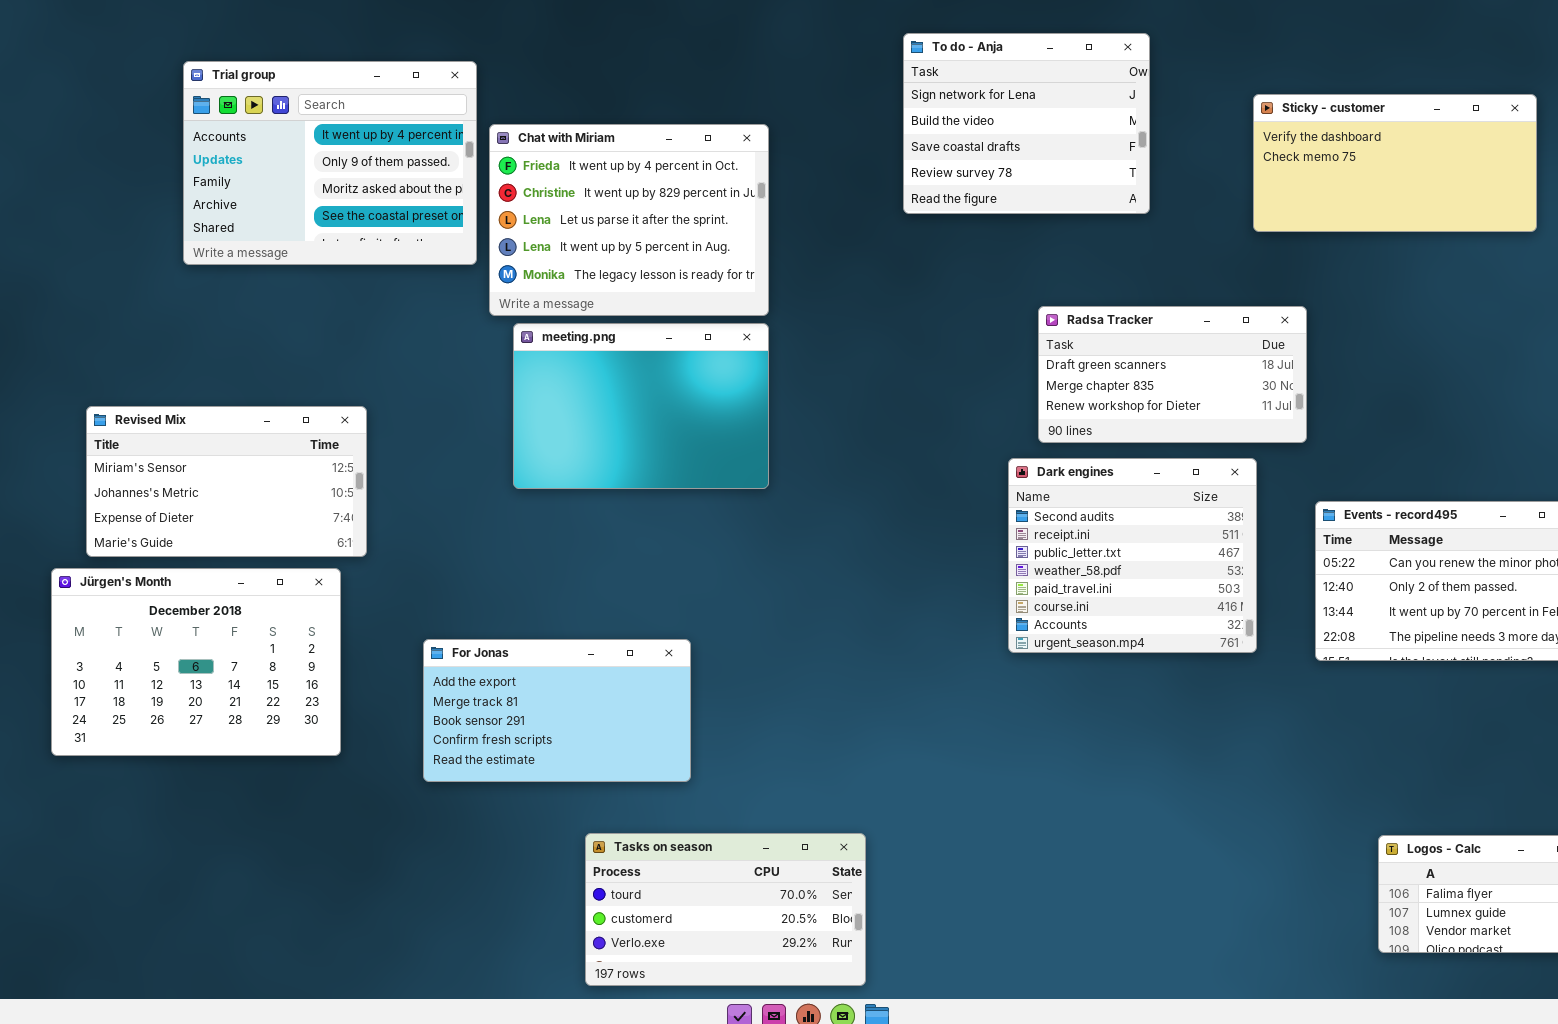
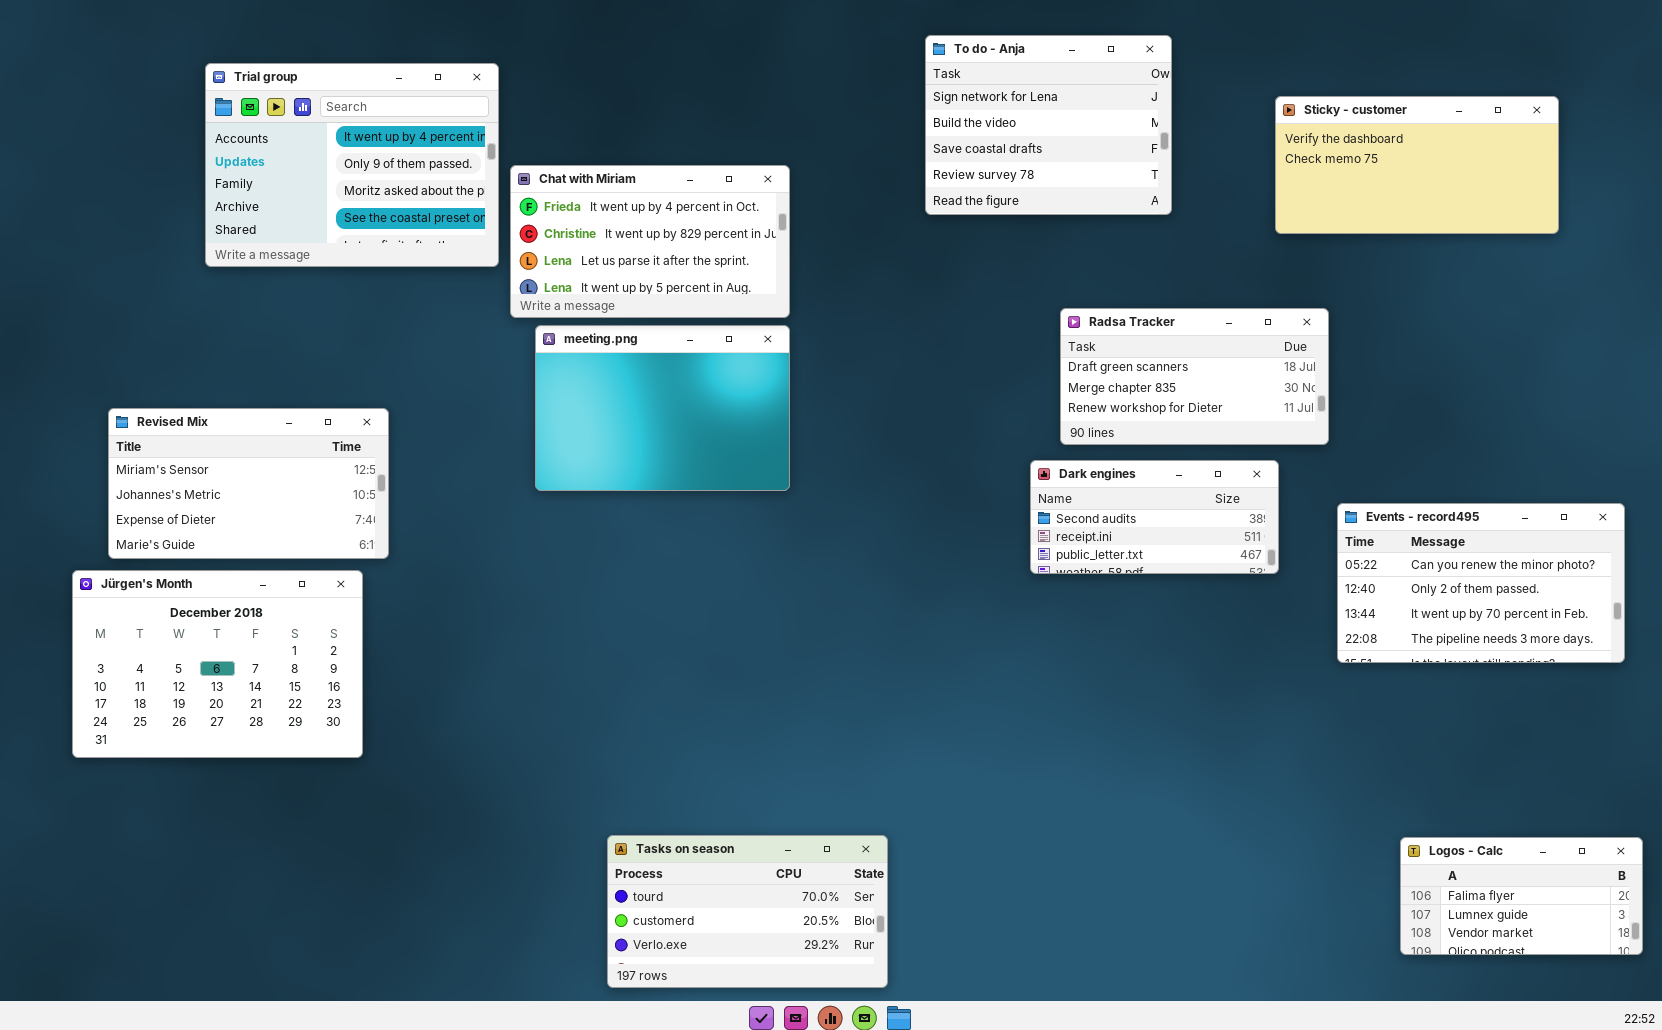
Chat with Miriam: [489,124,769,316] -> [510,165,790,318], resized
Dark engines: [1008,458,1257,653] -> [1030,460,1279,574], resized
For Jonas: [423,639,691,782] -> none, closed

